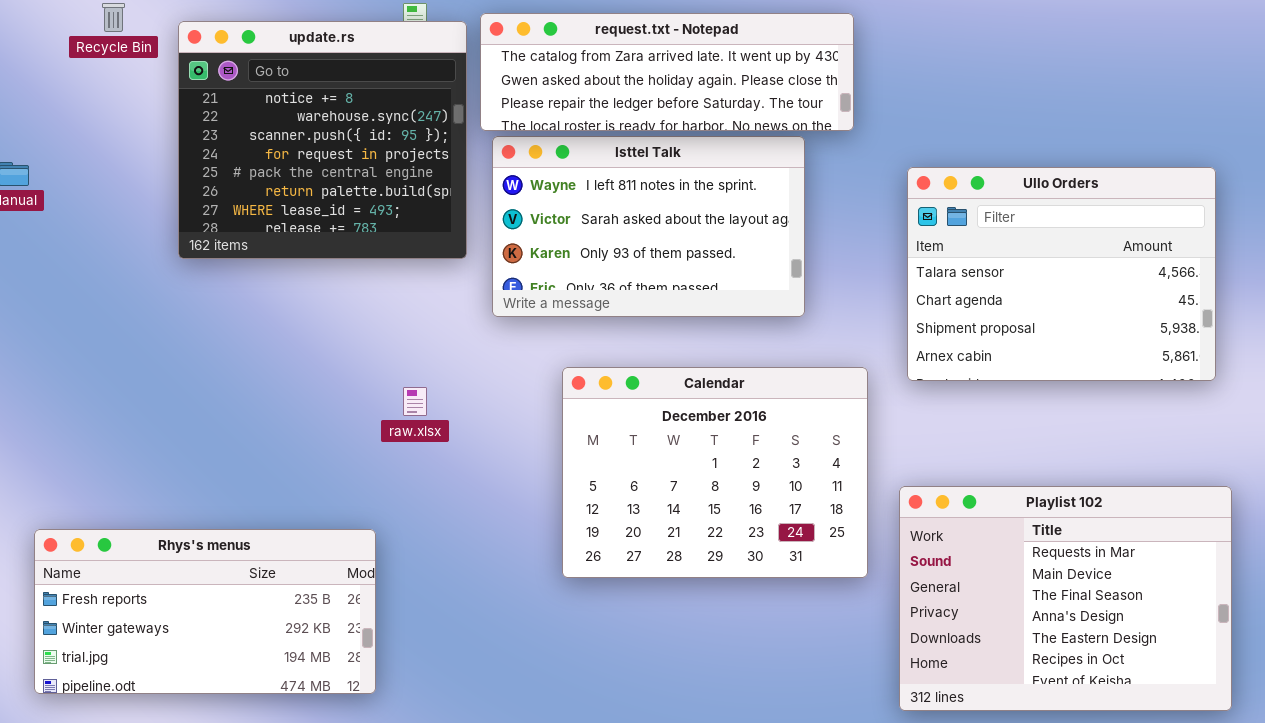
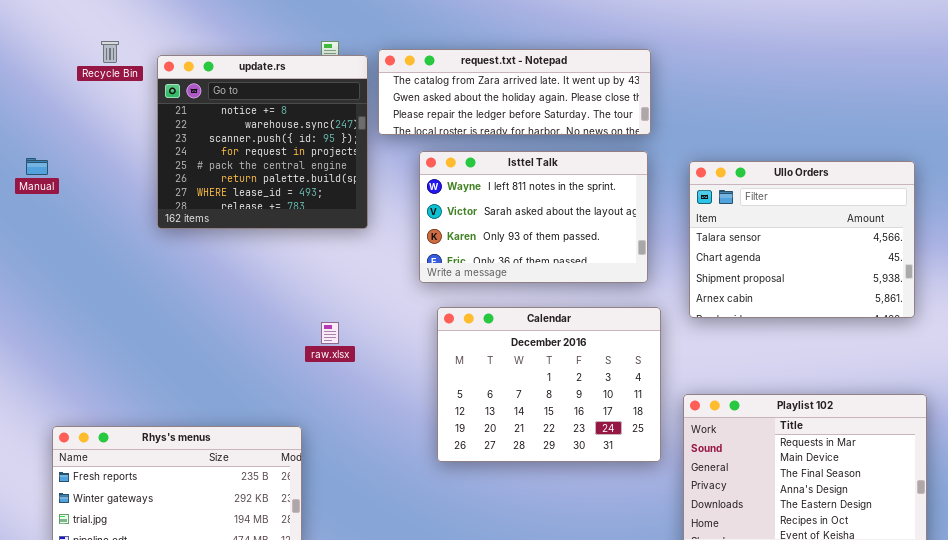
Isttel Talk: [492,136,805,317] -> [419,151,648,283], moved

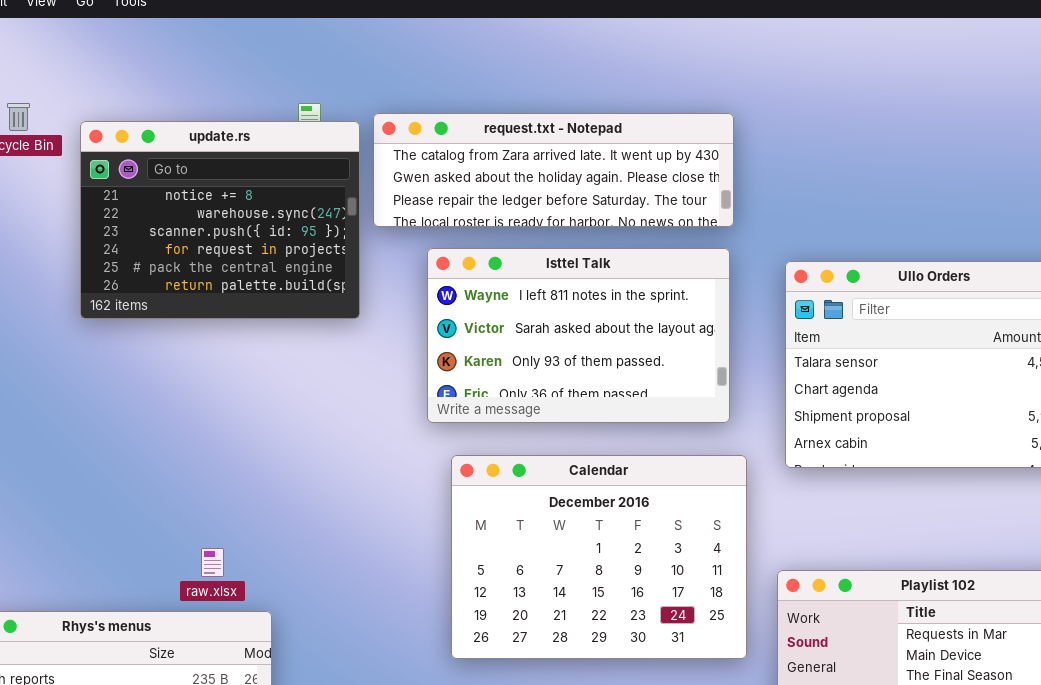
update.rs: [157,55,368,229] -> [80,121,360,319], resized
raw.xlsx: [321,322,339,344] -> [201,548,224,577], moved

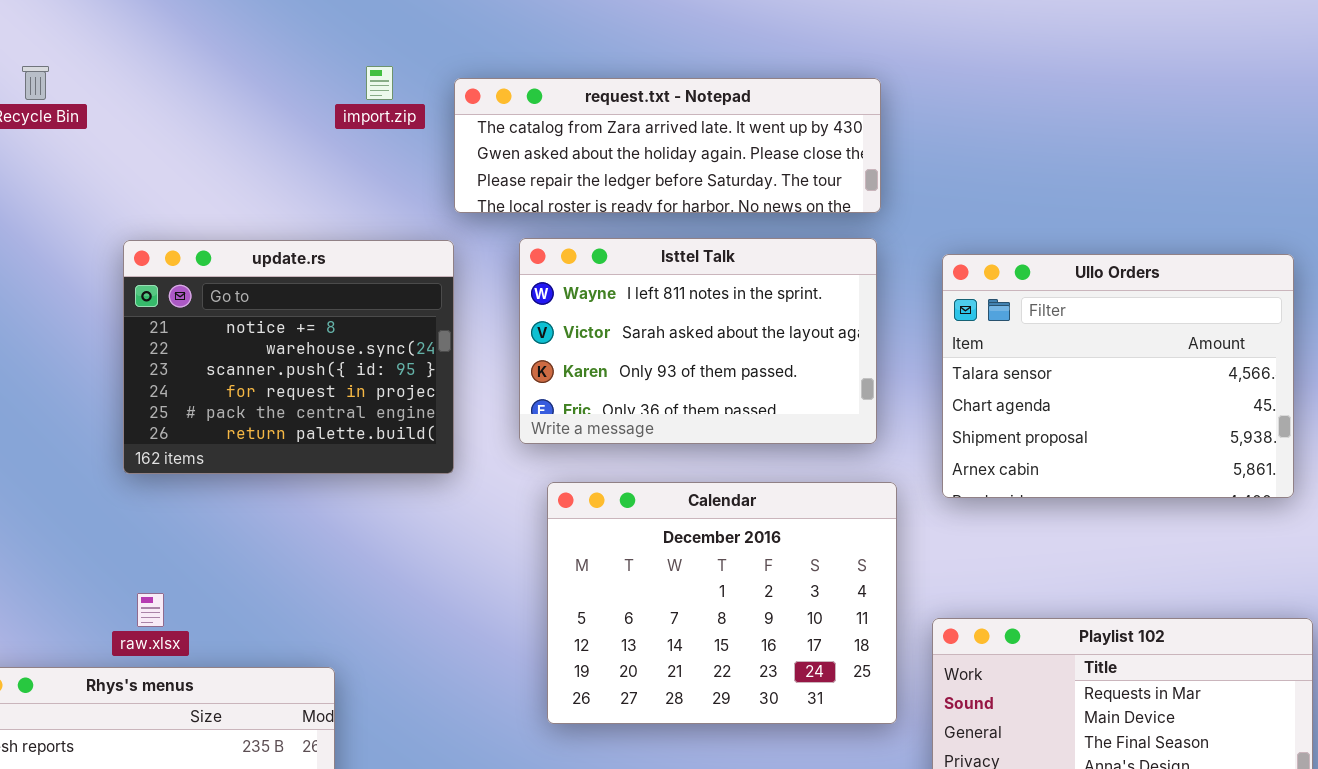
update.rs: [80,121,360,319] -> [123,240,454,474], moved
raw.xlsx: [201,548,224,577] -> [137,593,164,627], moved

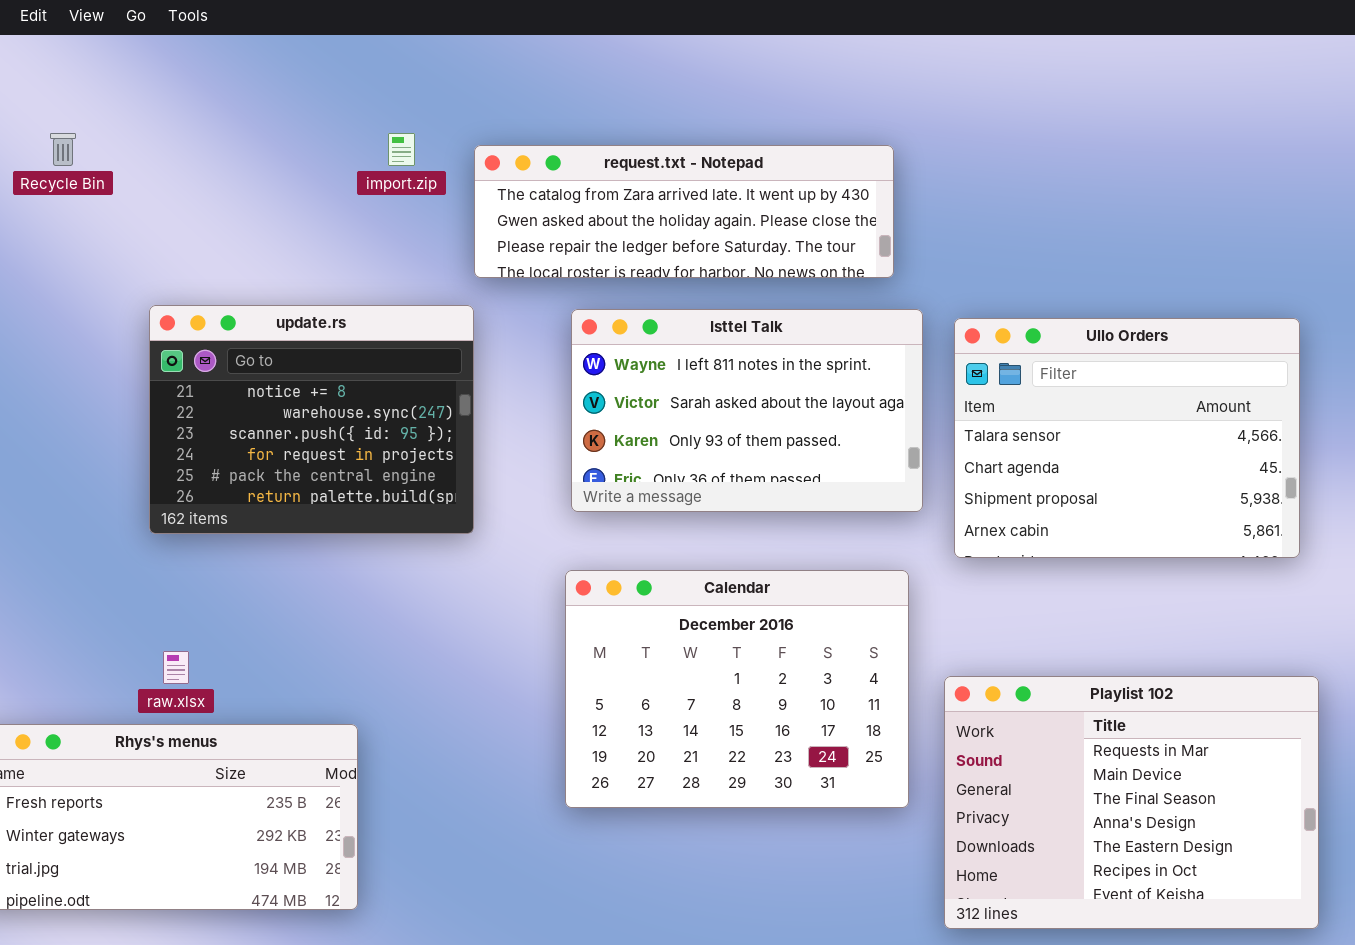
Isttel Talk: [519,238,877,444] -> [571,309,923,512], moved
Calendar: [547,482,897,724] -> [565,570,909,808], moved

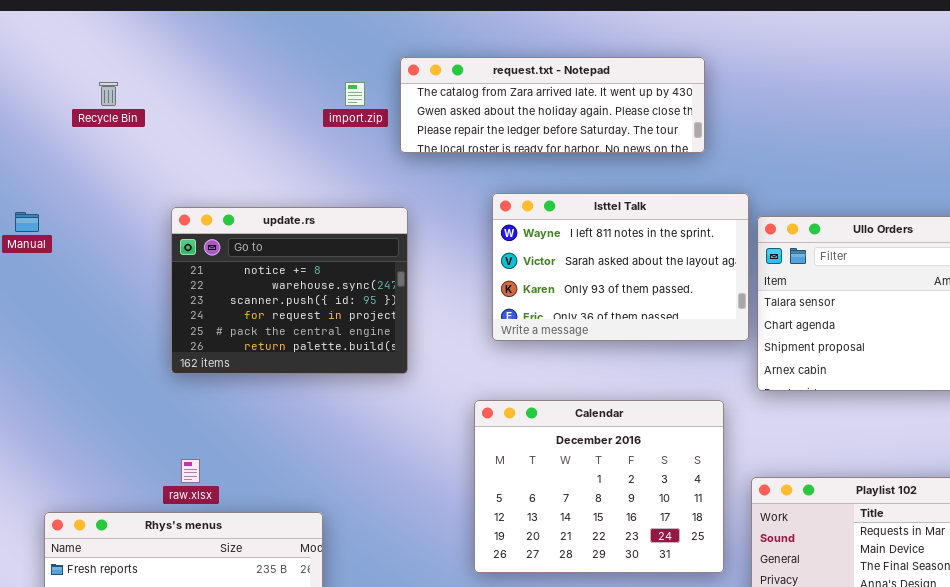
request.txt - Notepad: [474,145,894,278] -> [400,57,705,153], moved
Isttel Talk: [571,309,923,512] -> [492,193,749,341], moved

